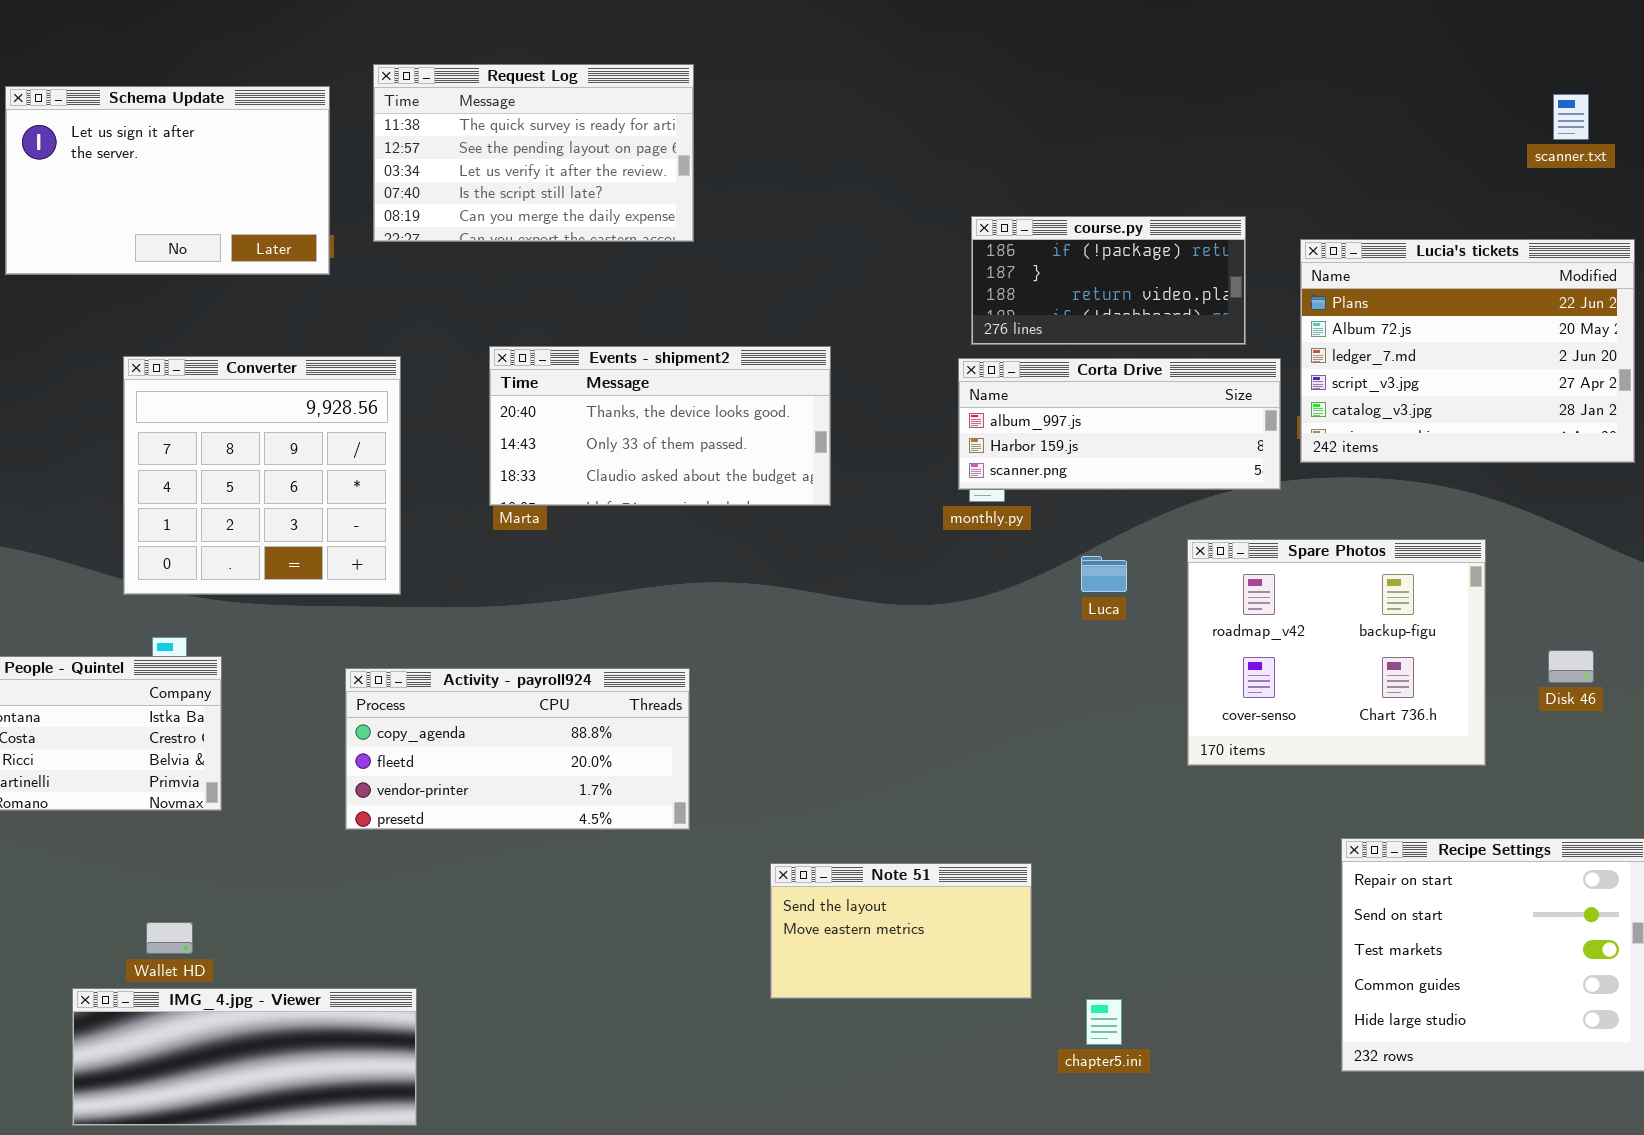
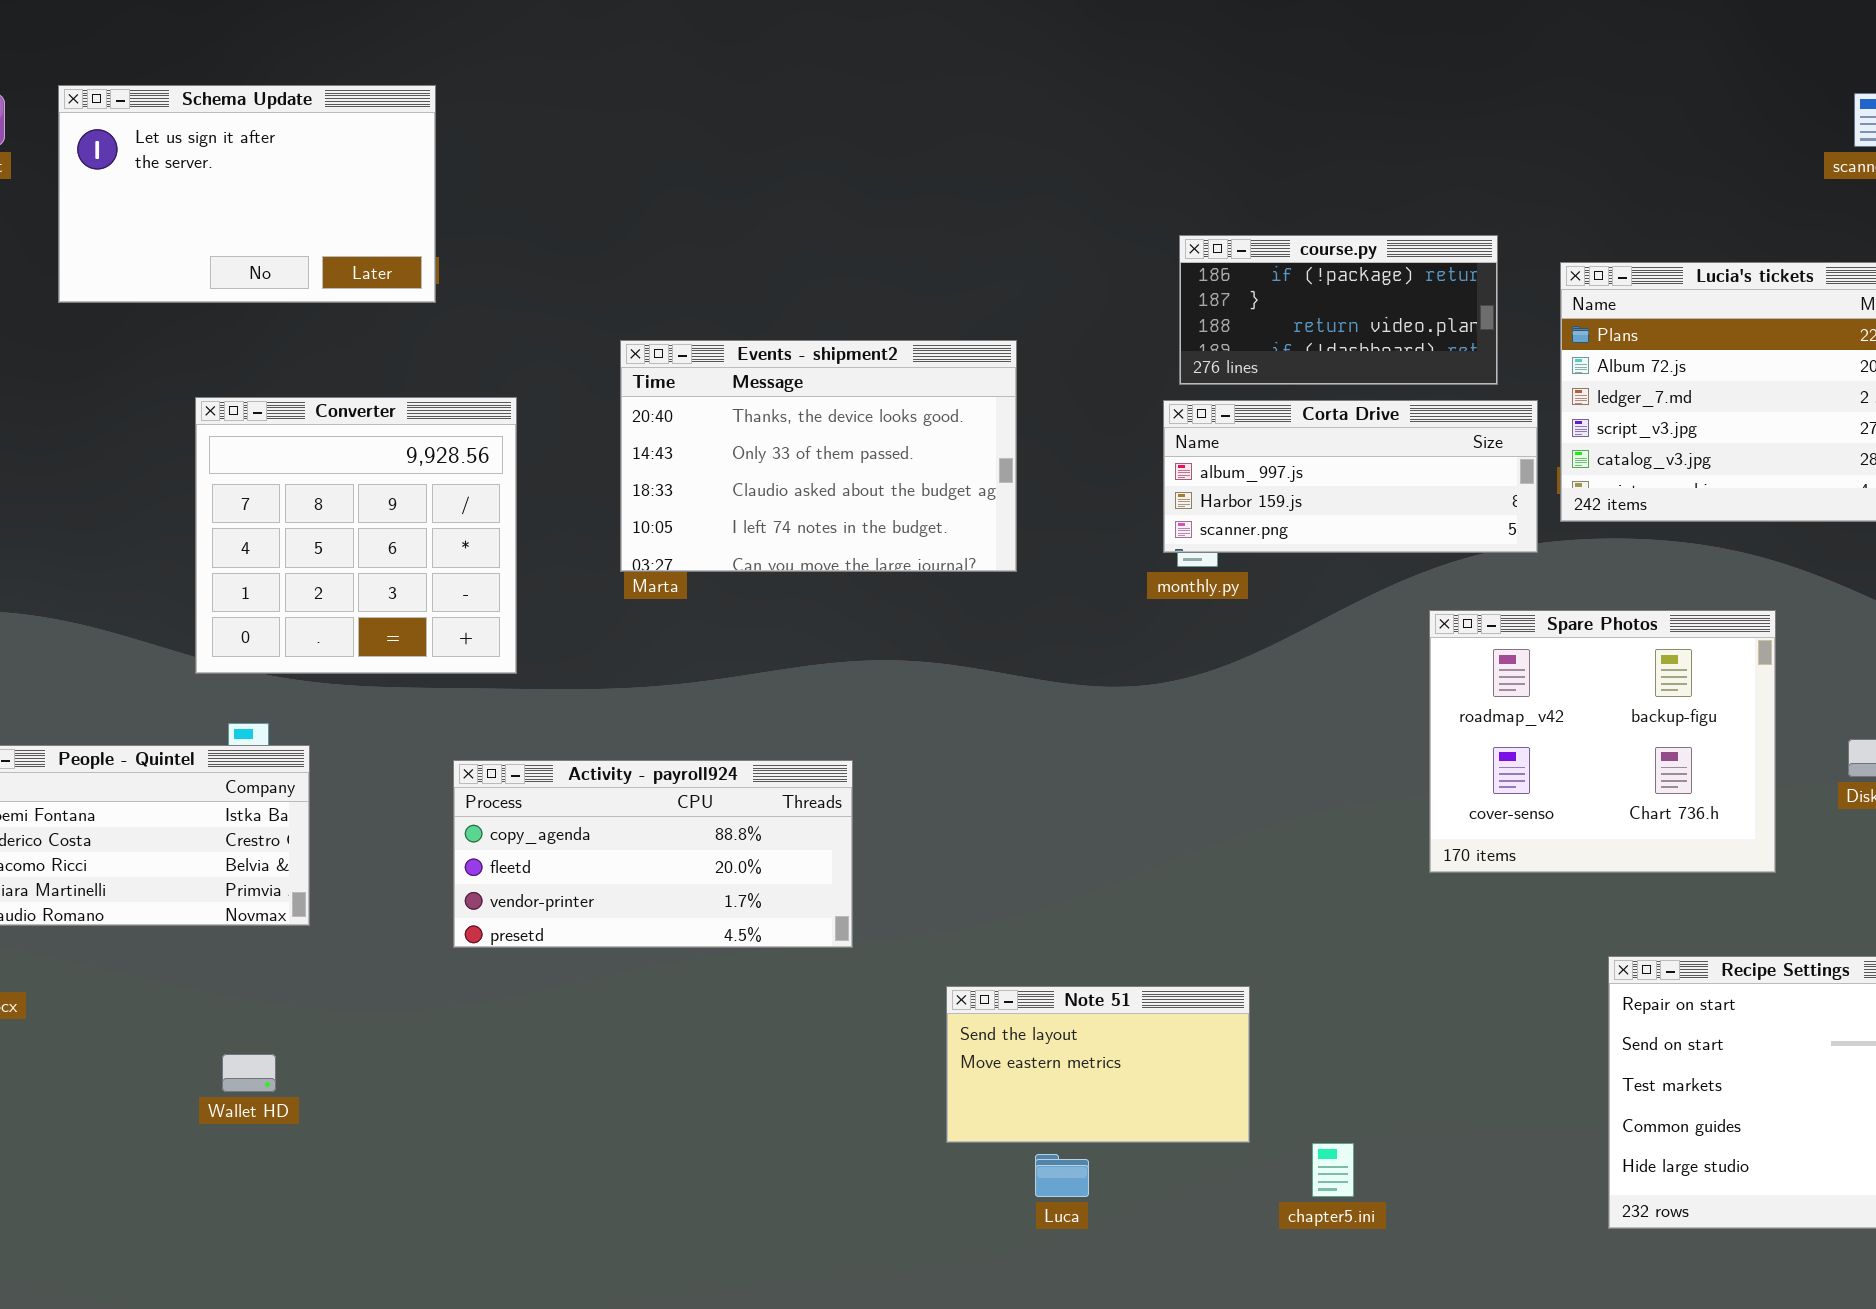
Request Log: [373,64,694,242] -> none, closed
Events - shipment2: [489,346,831,506] -> [620,340,1017,572], resized
Luca: [1081,556,1127,592] -> [1035,1154,1089,1197], moved
IMG_4.jpg - Viewer: [72,988,417,1126] -> none, closed

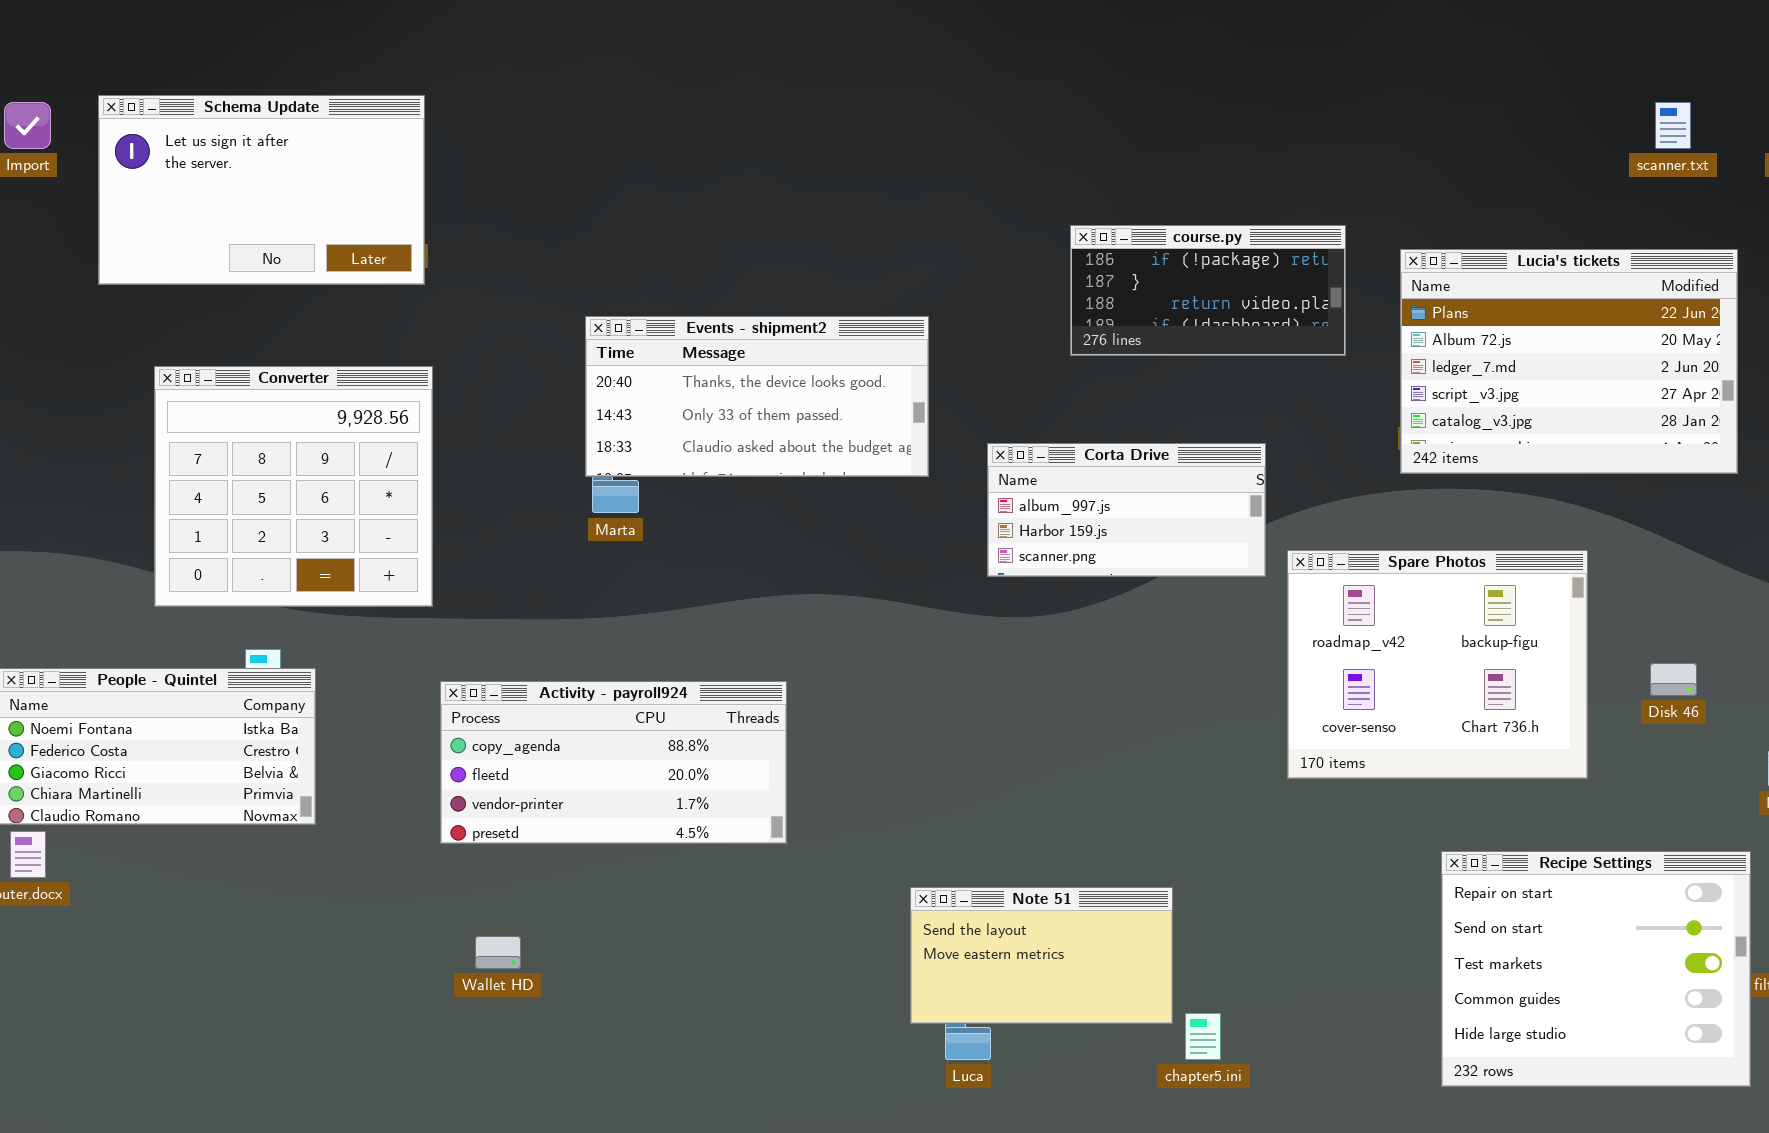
Events - shipment2: [620,340,1017,572] -> [585,316,929,477], resized
Converter: [195,397,517,674] -> [154,366,433,607], moved
Corta Drive: [1163,400,1538,553] -> [987,443,1266,577], moved, resized
Note 51: [946,986,1250,1143] -> [910,887,1173,1024], moved
Wallet HD: [222,1054,276,1092] -> [475,936,521,969], moved

